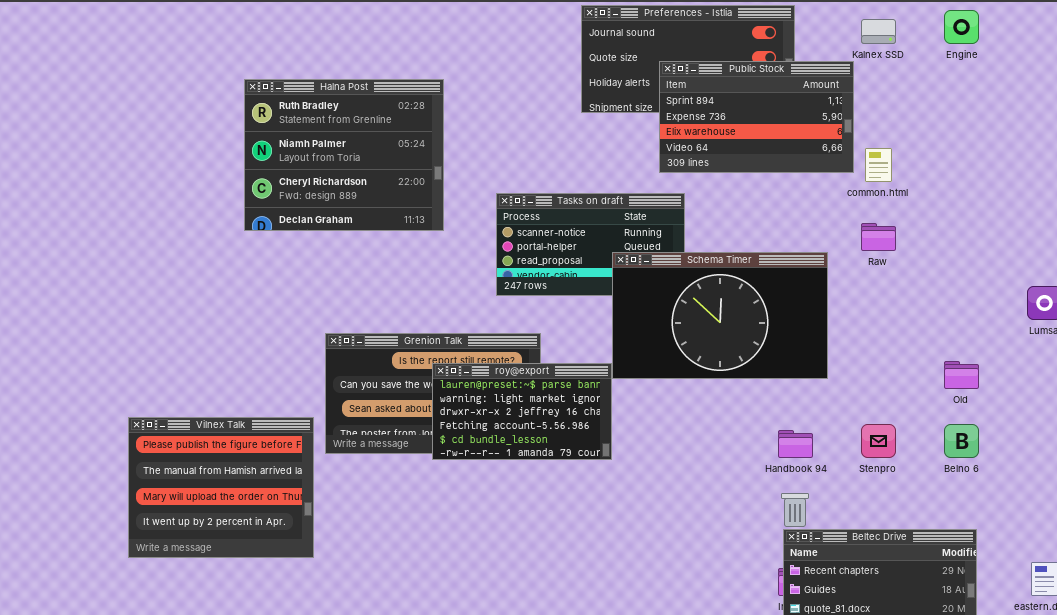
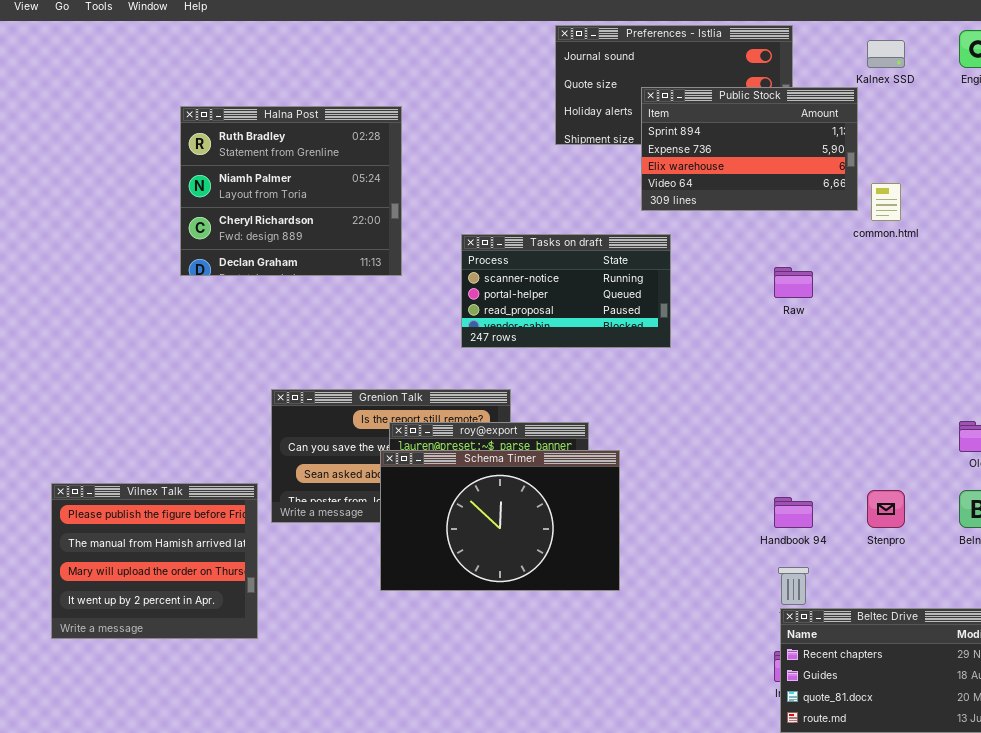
Raw: [861,223,896,251] -> [774,267,813,298], moved
Schema Timer: [612,252,828,379] -> [380,450,620,591], moved

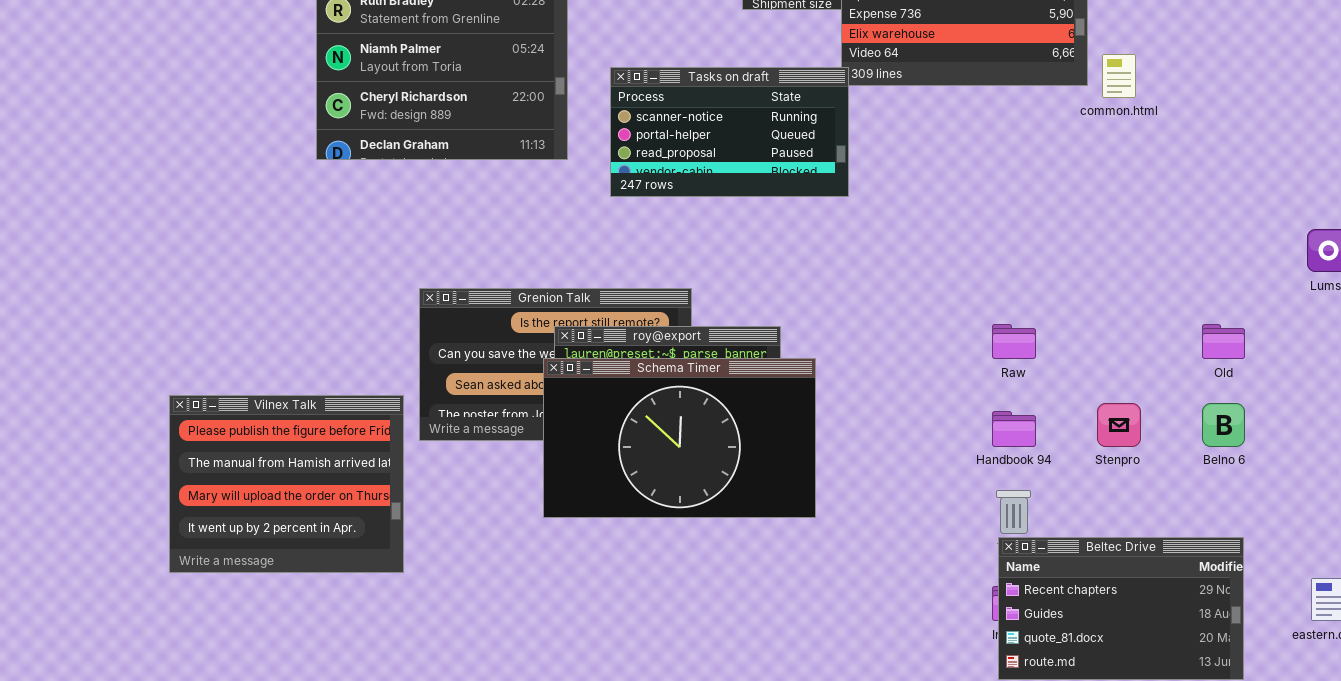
Tasks on draft: [461,234,671,348] -> [610,67,849,197], moved
Raw: [774,267,813,298] -> [992,324,1036,359], moved

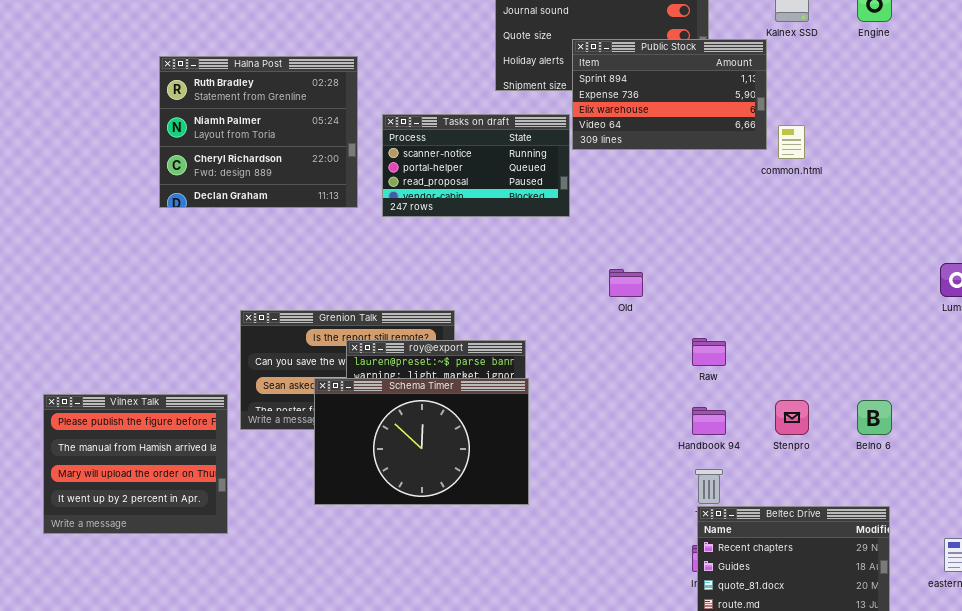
Tasks on draft: [610,67,849,197] -> [382,114,570,217], moved
Old: [1202,324,1245,359] -> [609,269,643,297], moved
Schema Timer: [543,358,816,518] -> [314,378,529,505], moved

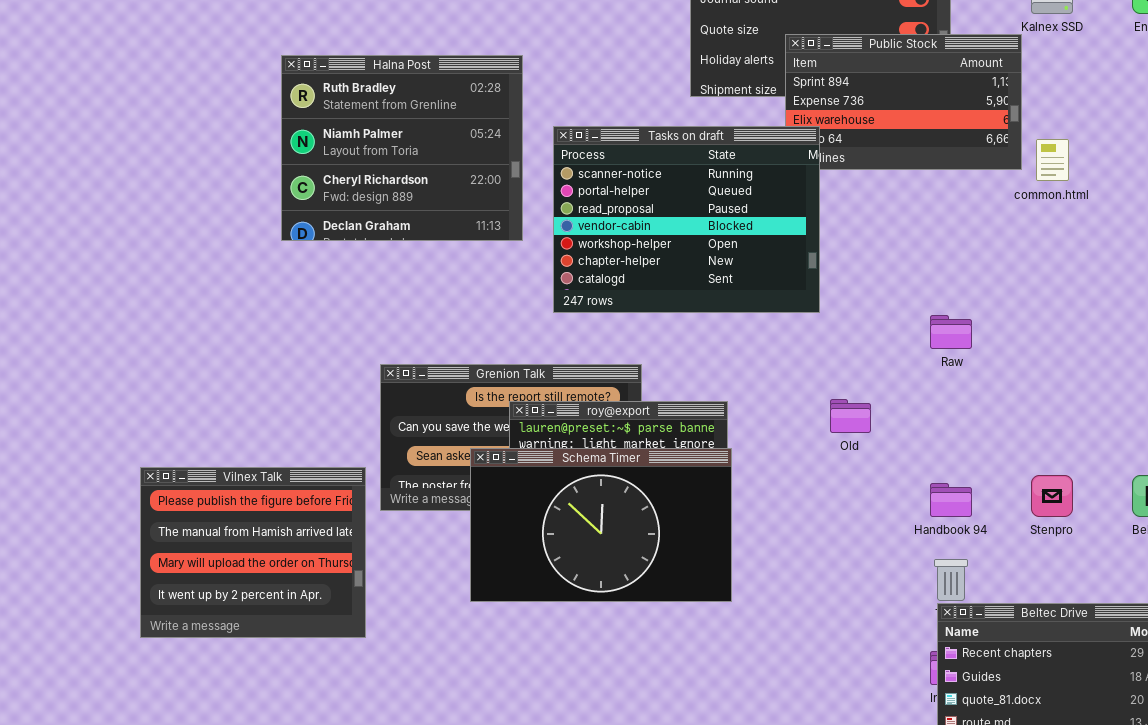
Tasks on draft: [382,114,570,217] -> [553,126,820,313], resized
Old: [609,269,643,297] -> [830,399,871,433], moved
Raw: [692,338,726,366] -> [930,315,972,349], moved

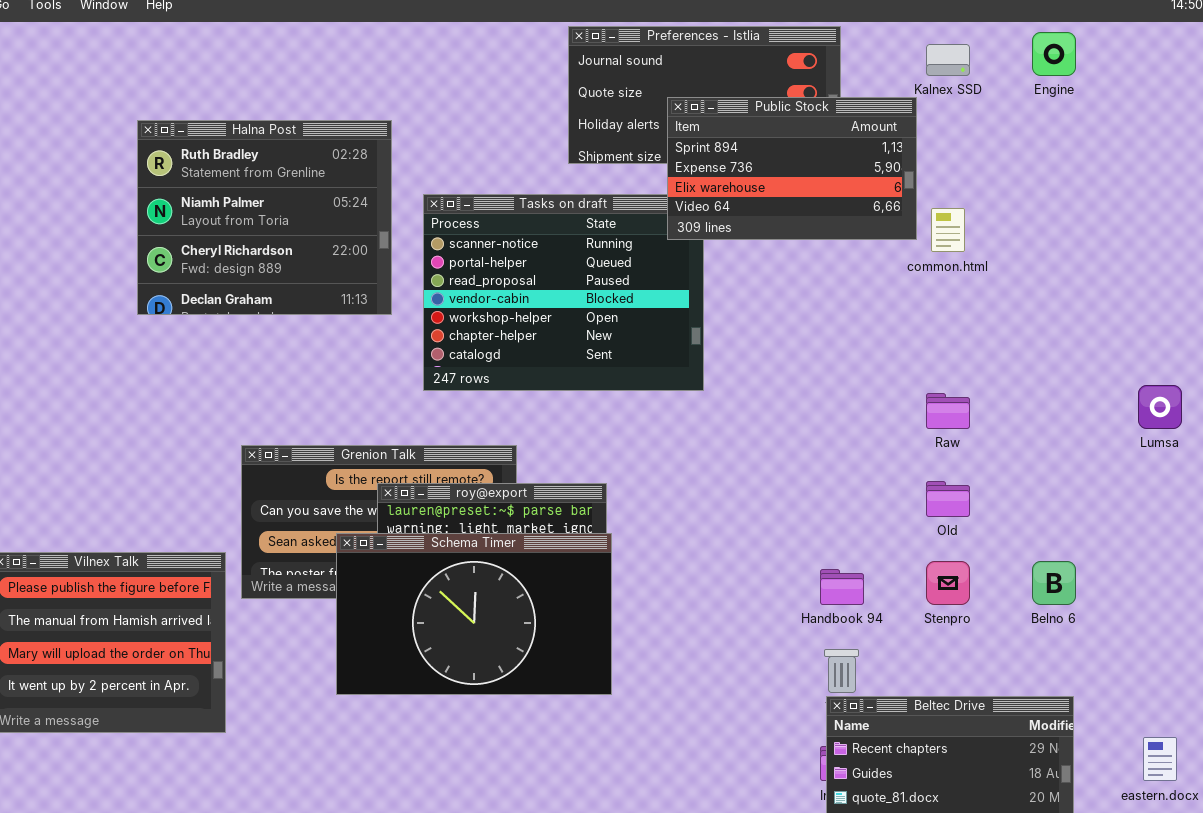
Public Stock: [785,34,1022,170] -> [667,97,917,240], raised
Raw: [930,315,972,349] -> [926,393,970,429], moved
Old: [830,399,871,433] -> [926,481,970,517], moved

